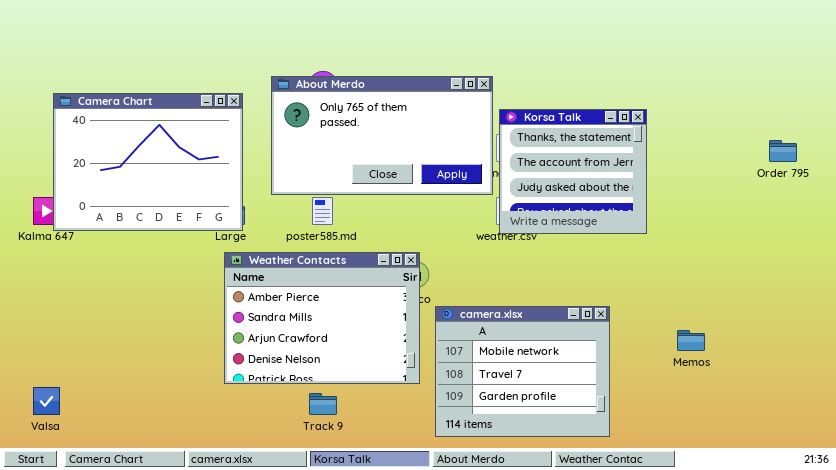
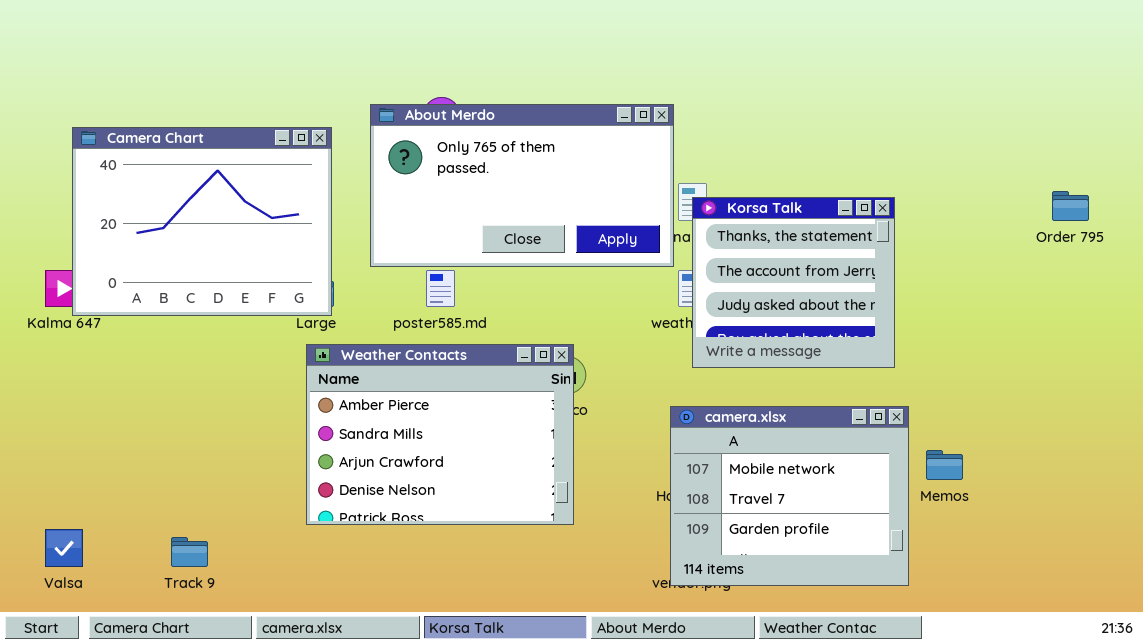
Korsa Talk: [499,109,647,234] -> [692,197,895,368], moved
camera.xlsx: [435,306,610,437] -> [670,406,909,586], moved
Track 9: [309,393,337,415] -> [171,537,208,567], moved

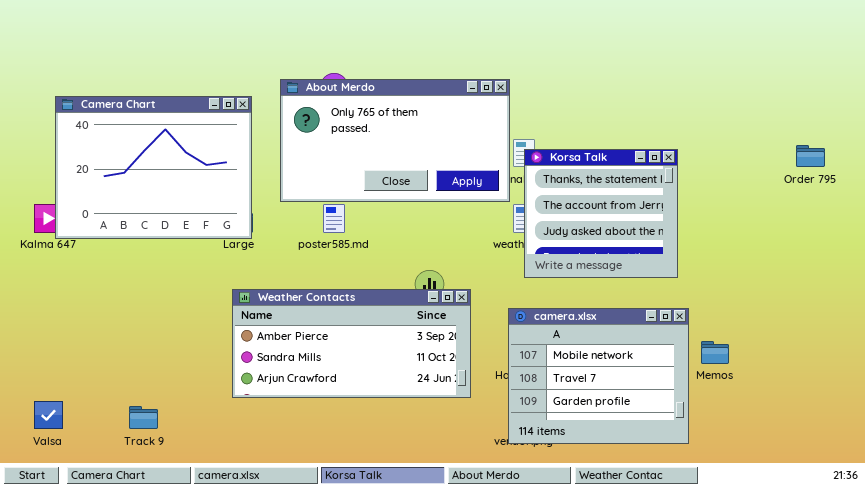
Weather Contacts: [306,344,574,525] -> [232,289,471,398], resized

